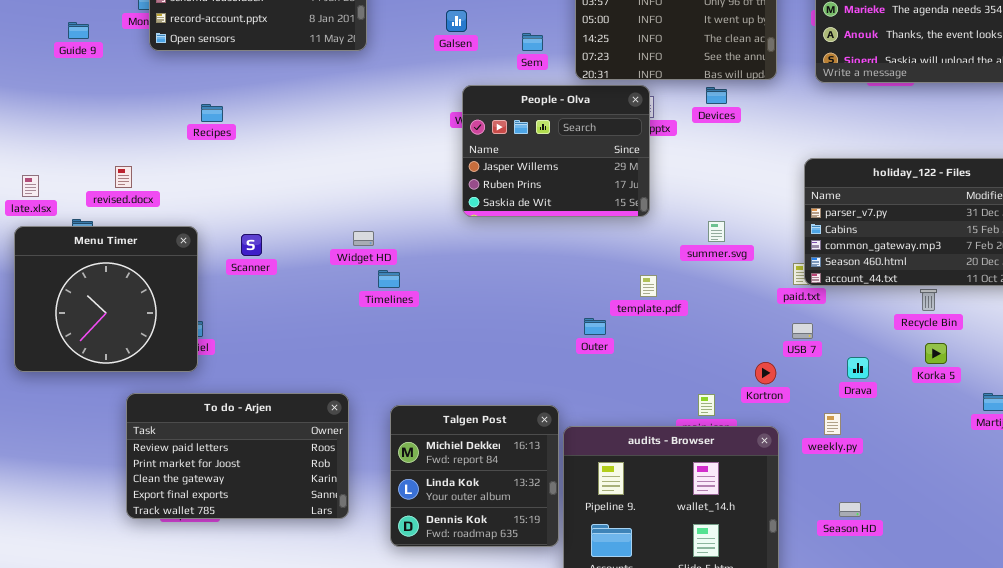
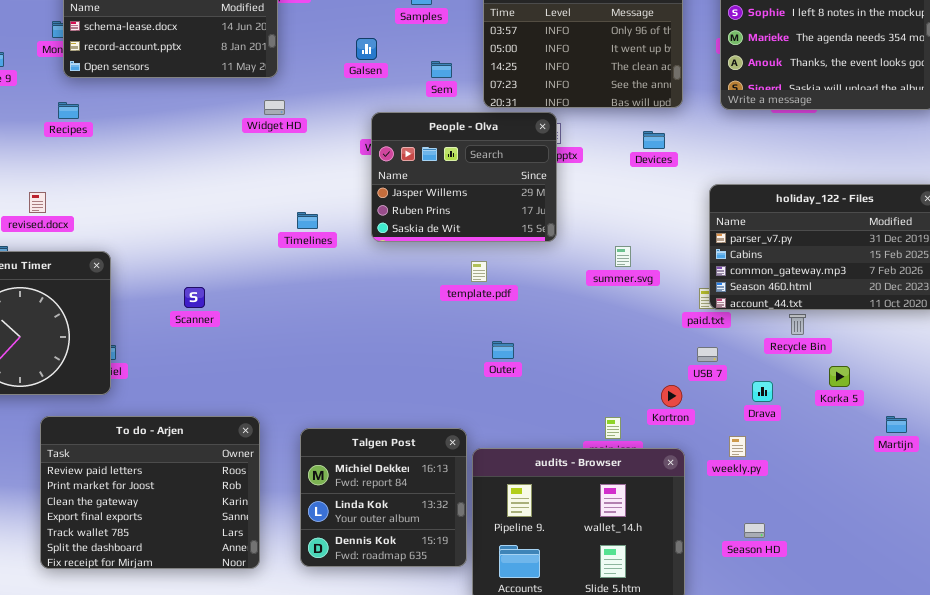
Devices: [706,87,727,104] -> [643,131,665,149], moved
Recipes: [201,104,223,122] -> [58,102,79,119], moved
Widget HD: [353,231,374,246] -> [264,100,285,115], moved
Scanner: [241,234,262,256] -> [184,287,205,308], moved
Timelines: [378,270,400,288] -> [297,212,318,229], moved
template.pdf: [640,275,657,297] -> [471,261,487,282], moved
Recycle Bin: [920,289,937,311] -> [789,314,806,335], moved
To do - Arjen: [126,393,349,519] -> [40,416,260,569], resized

